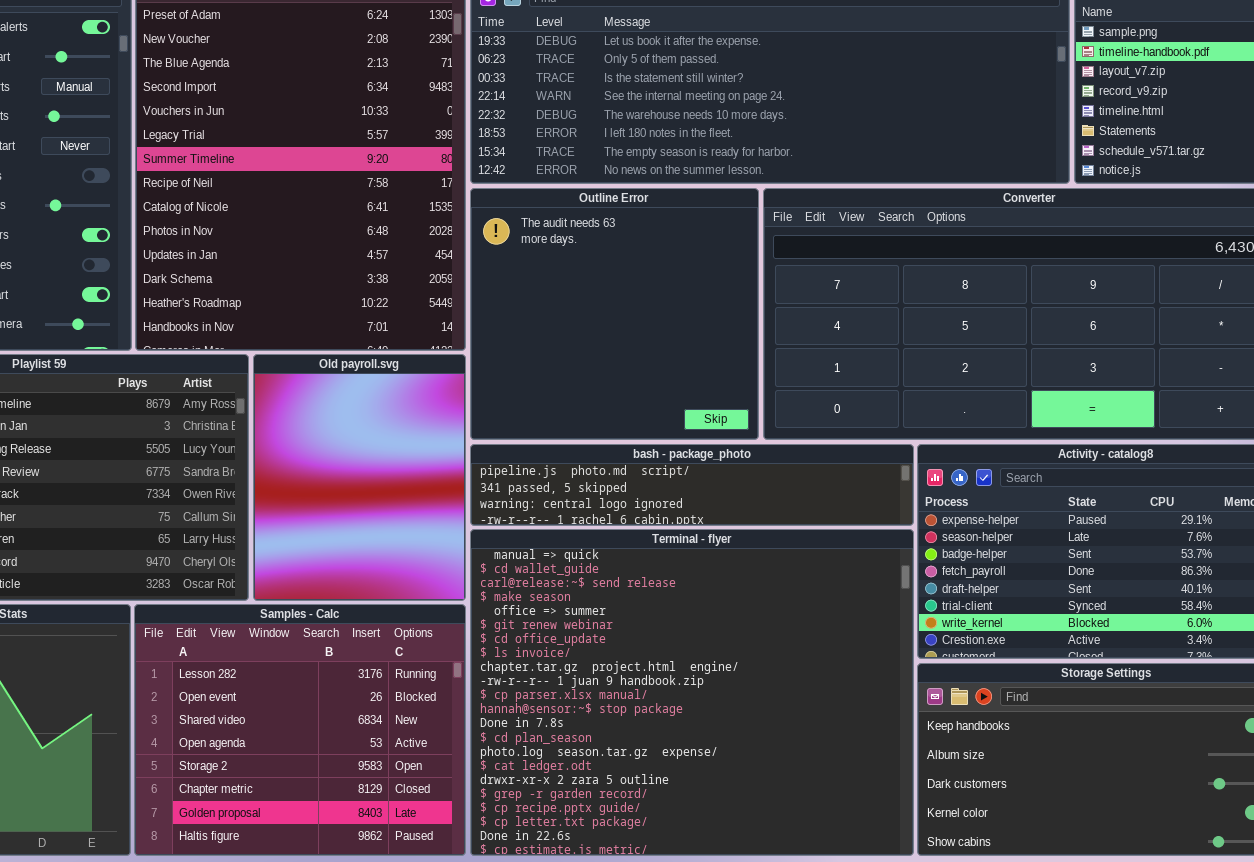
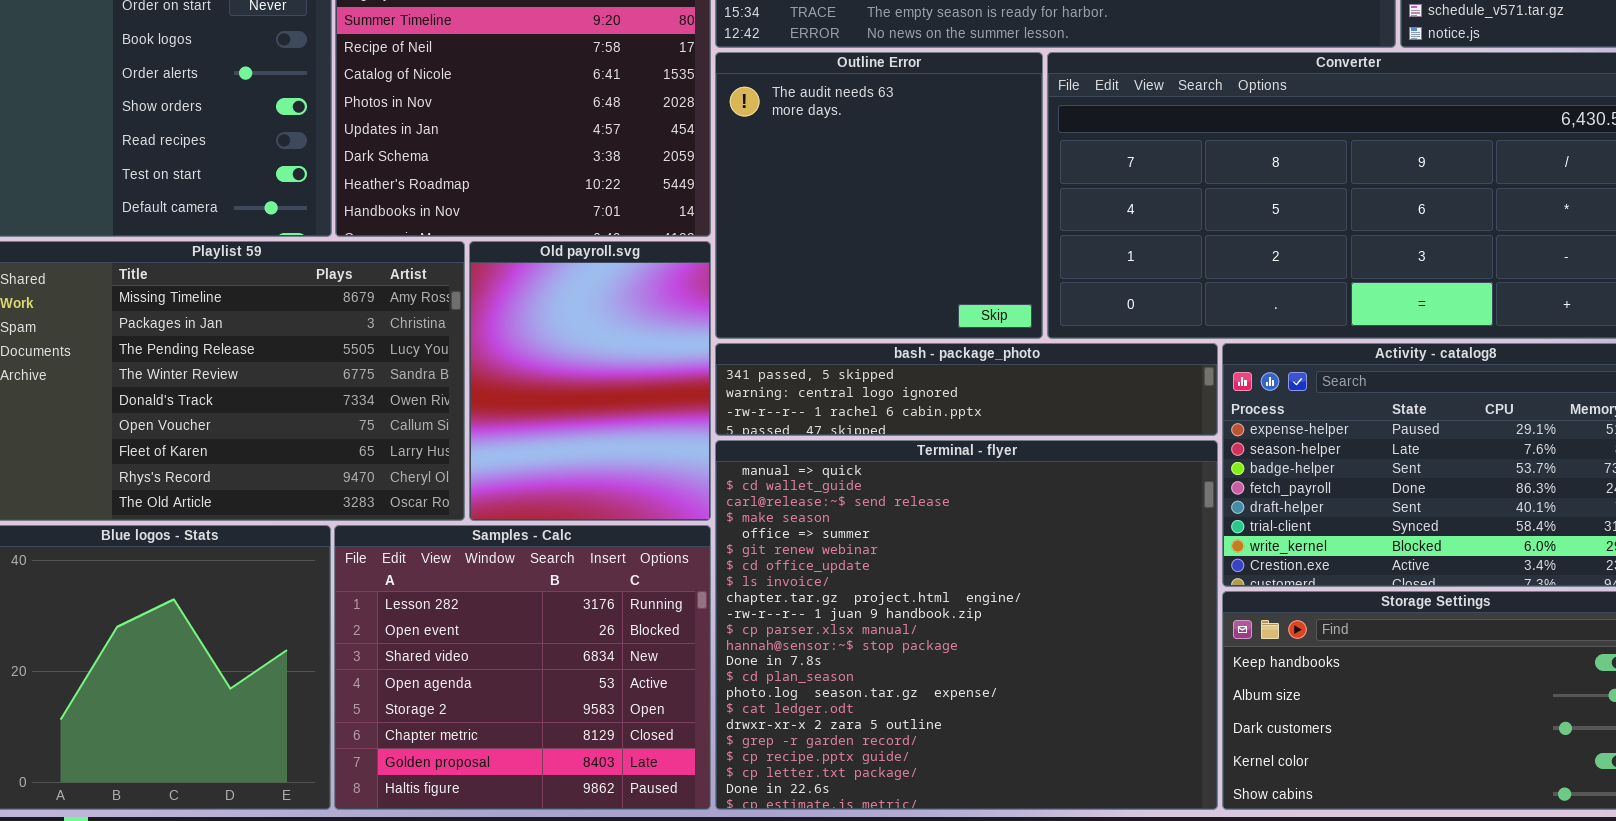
bash - package_photo: [470,444,914,526] -> [715,343,1218,436], scrolled down 1 row

